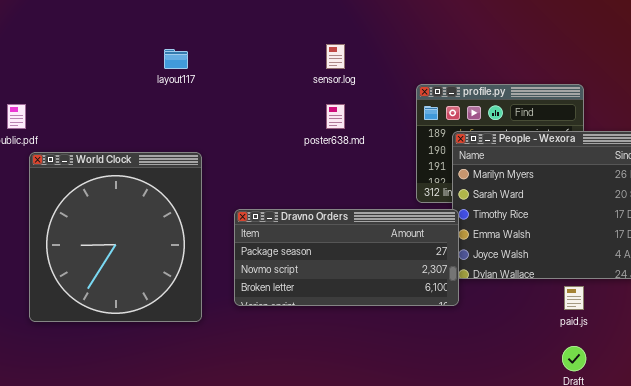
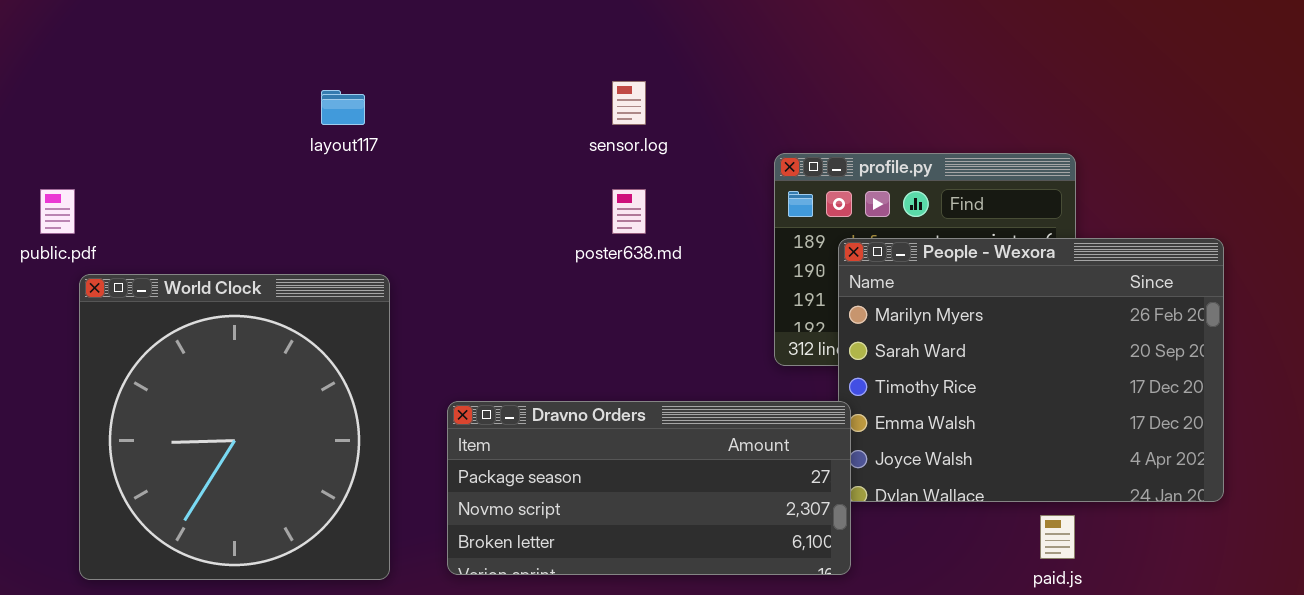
Dravno Orders: [234,209,459,306] -> [447,401,851,575], moved

